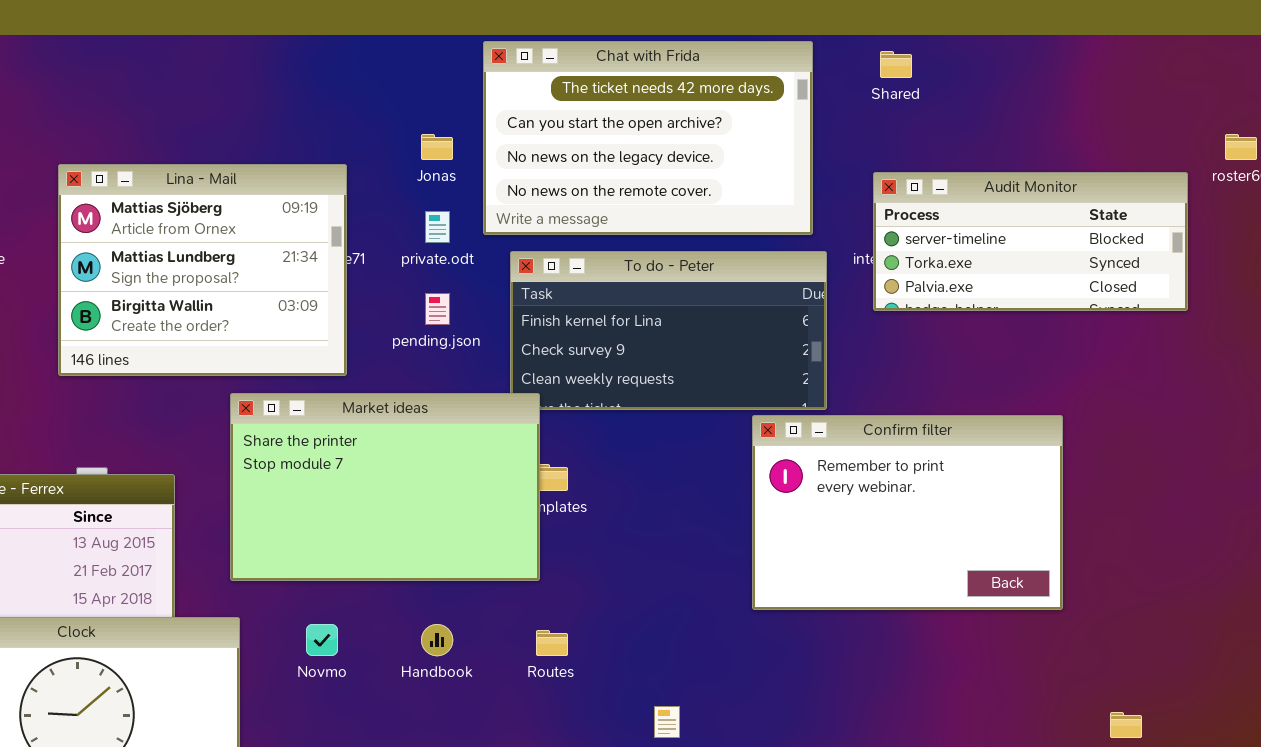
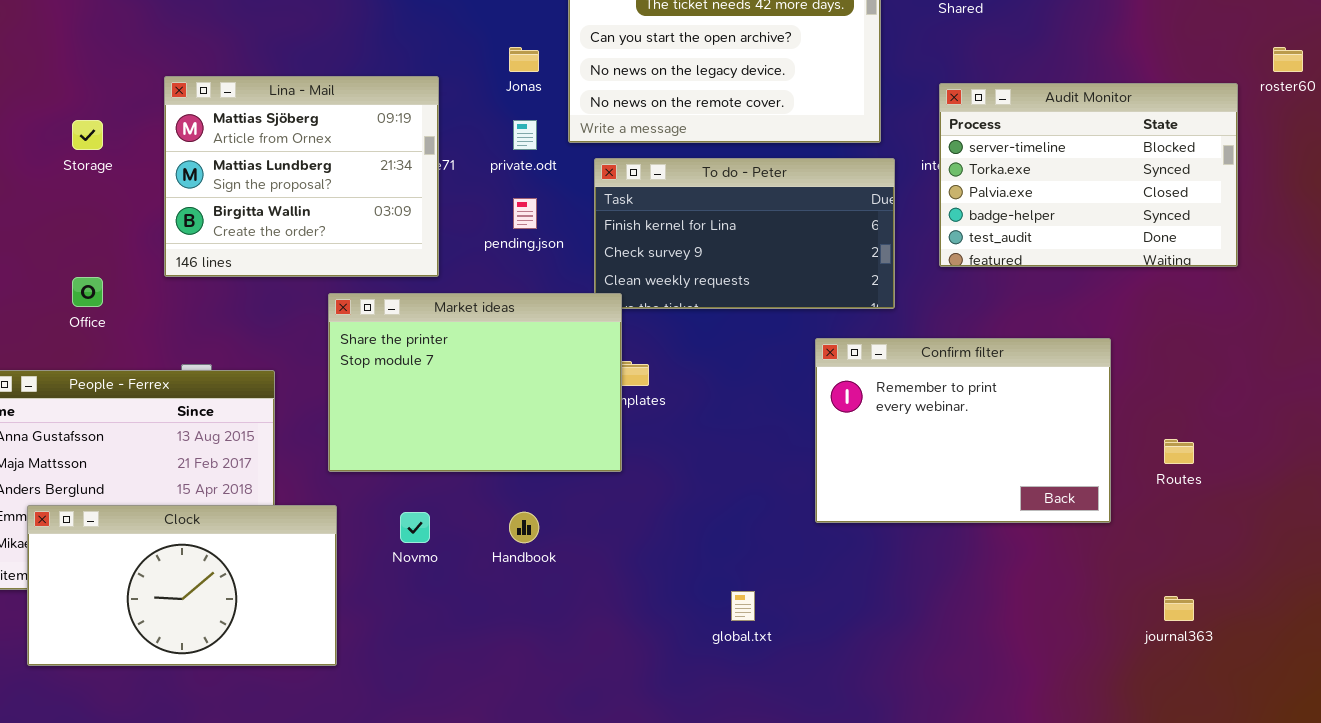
Audit Monitor: [873,172,1188,311] -> [939,83,1238,267], resized
Confirm filter: [752,415,1063,610] -> [815,338,1111,523], moved
Routes: [536,630,568,656] -> [1164,439,1194,464], moved

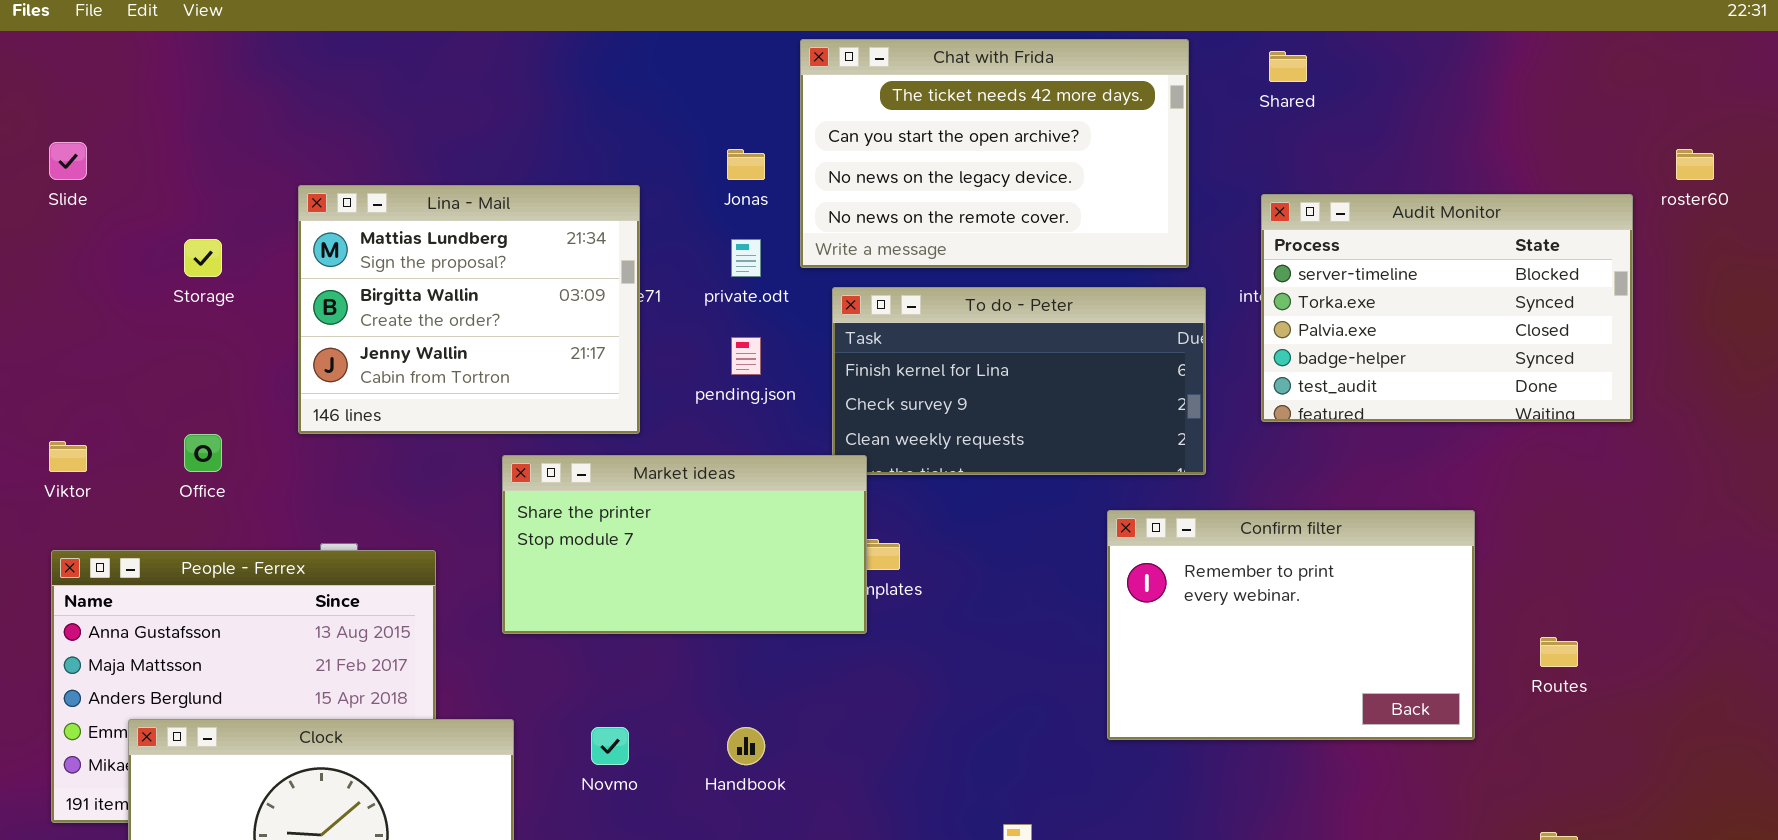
Lina - Mail: [164,76,439,277] -> [298,185,640,434], scrolled down 1 row
Market ideas: [328,293,622,472] -> [502,455,867,634], resized

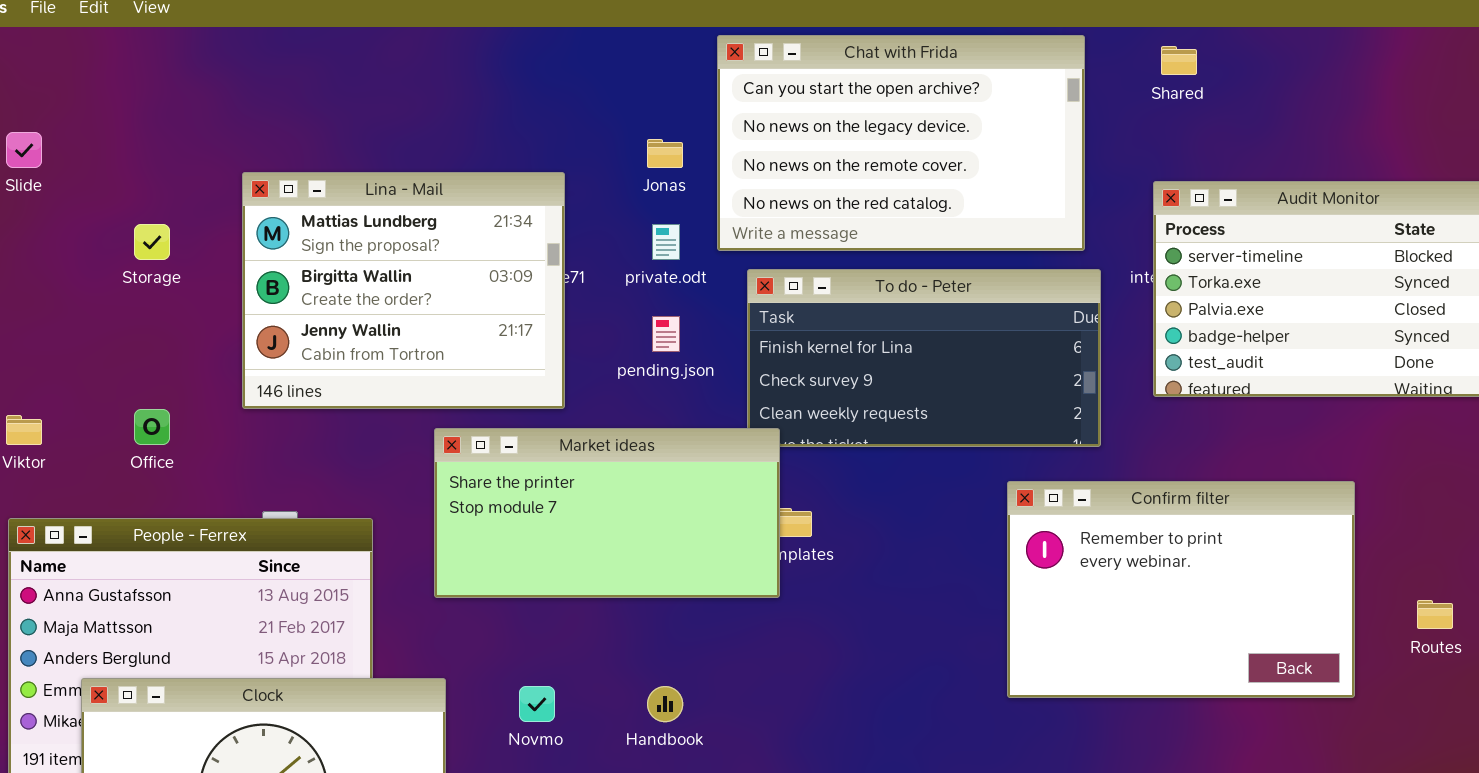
Chat with Frida: [800,39,1189,268] -> [717,35,1085,251], scrolled down 1 row

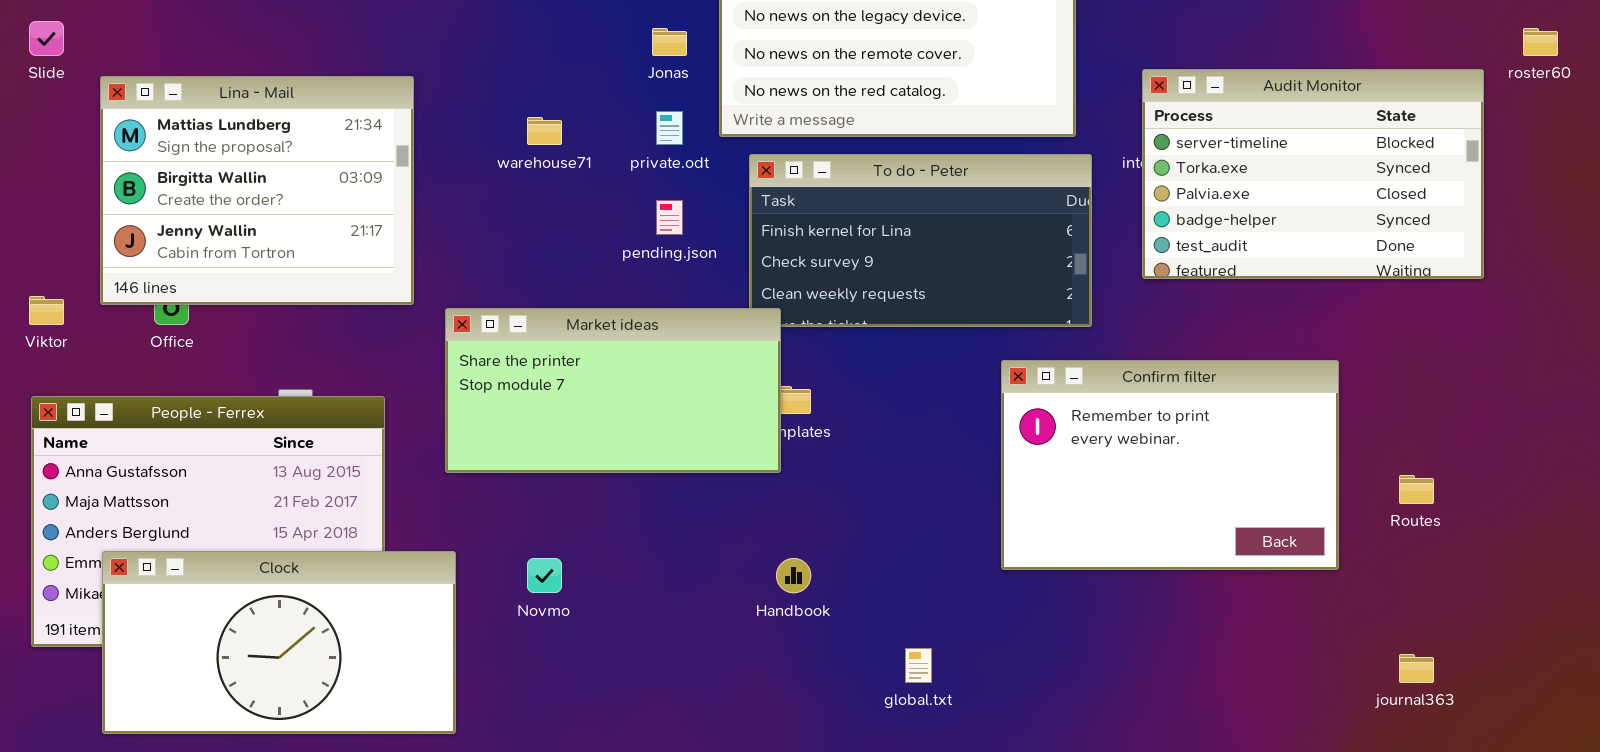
Lina - Mail: [242,172,565,409] -> [100,76,414,305], moved
Handbook: [647,686,683,722] -> [776,558,811,593], moved

